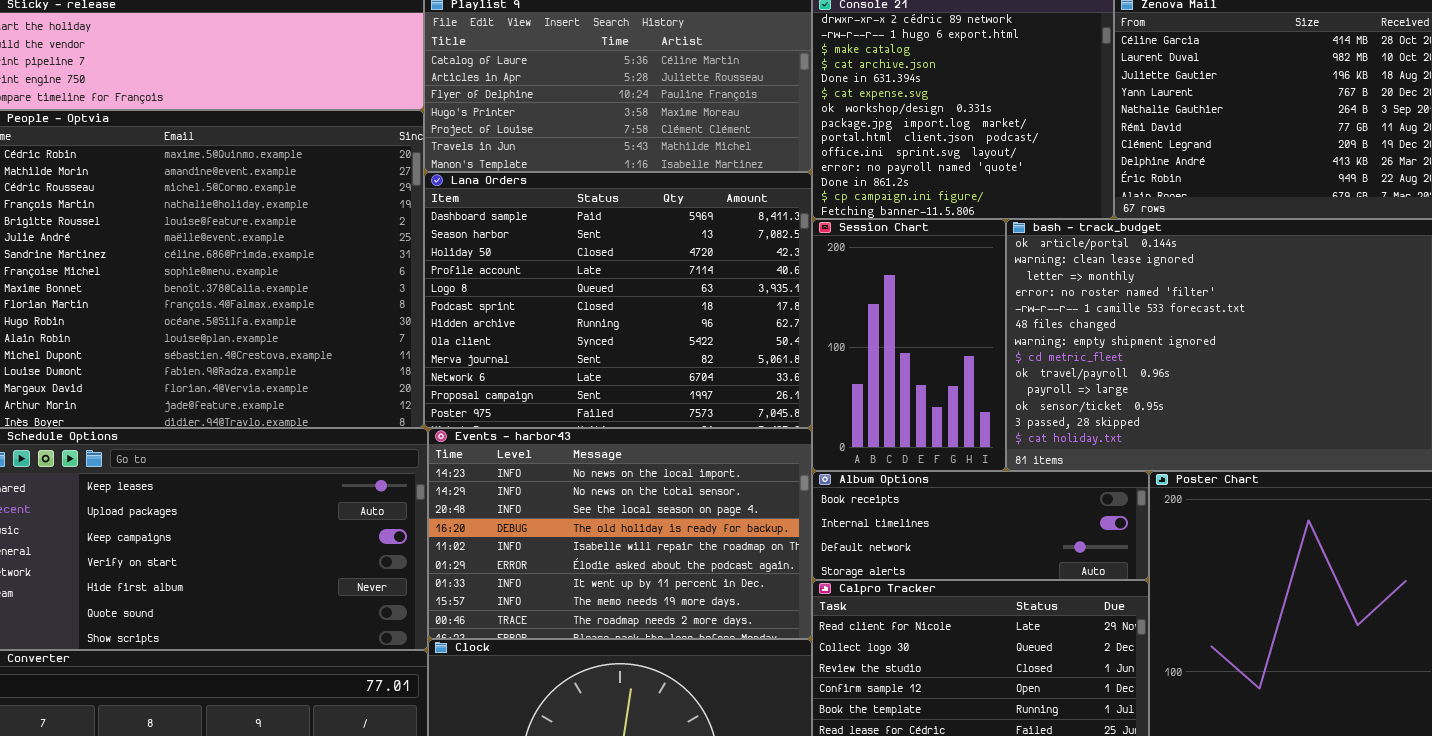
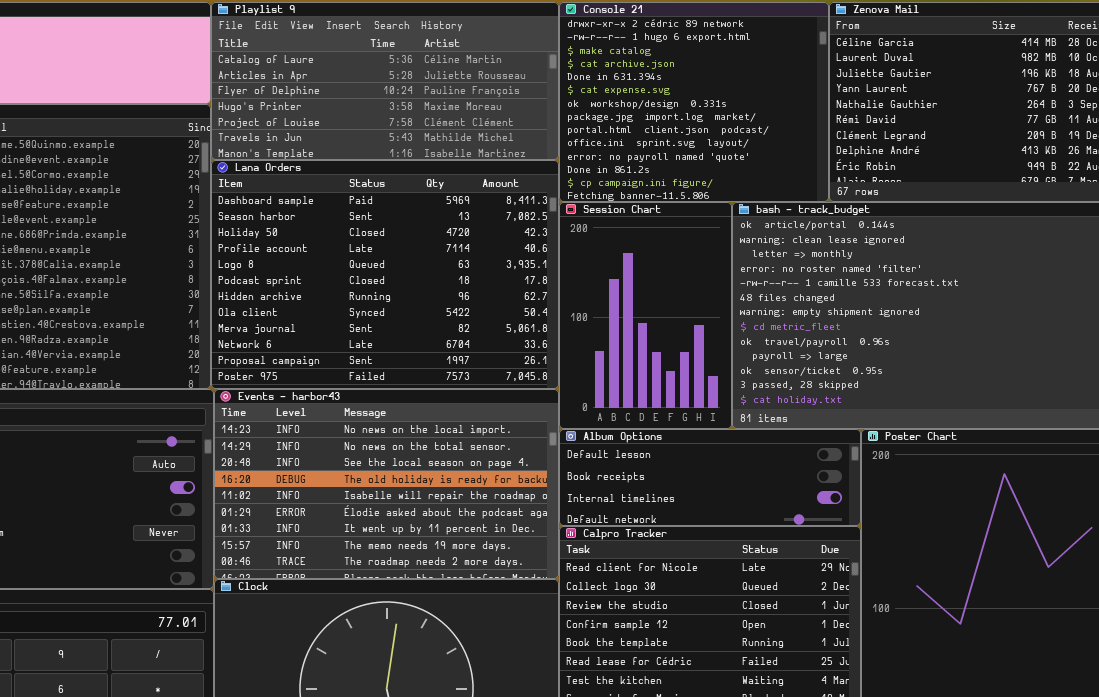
Album Options: [812,471,1149,580] -> [559,429,861,526], scrolled up 1 row

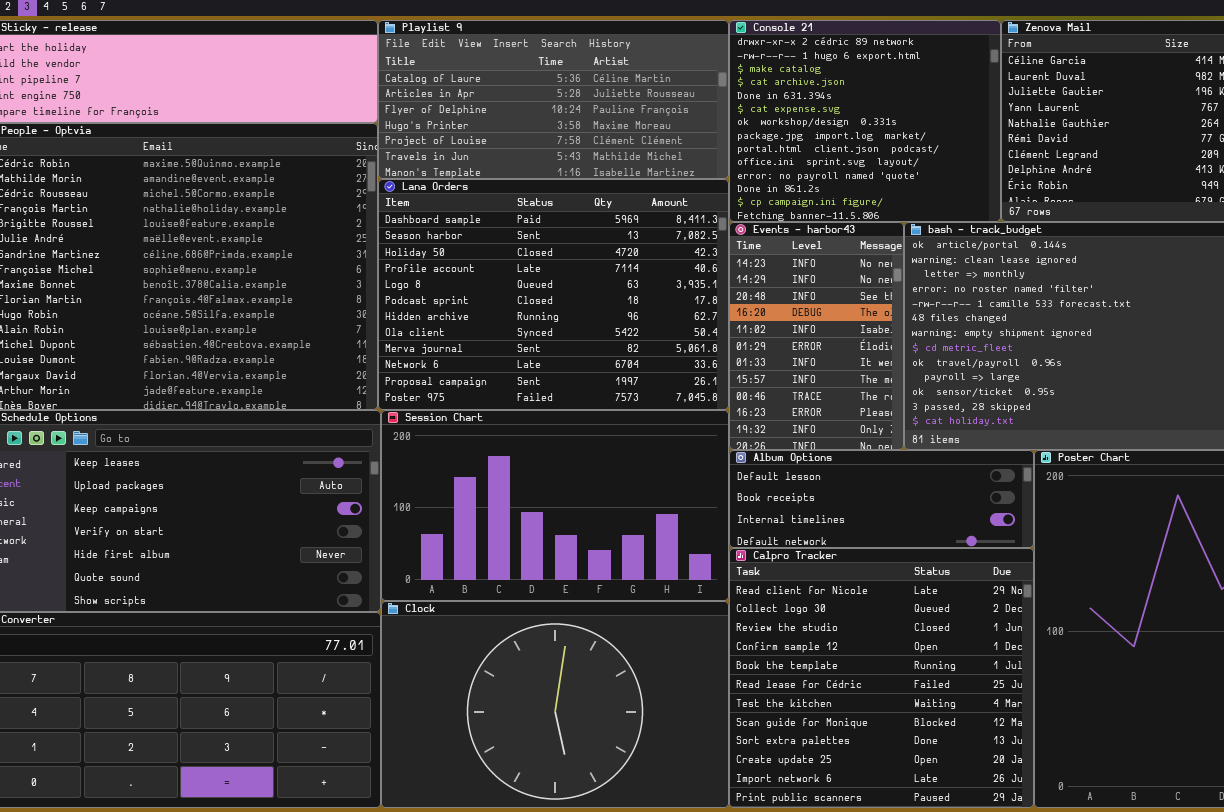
Session Chart: [559,202,732,429] -> [381,410,729,601], moved, resized
Events - harbor43: [214,389,559,579] -> [729,222,904,450], moved, resized

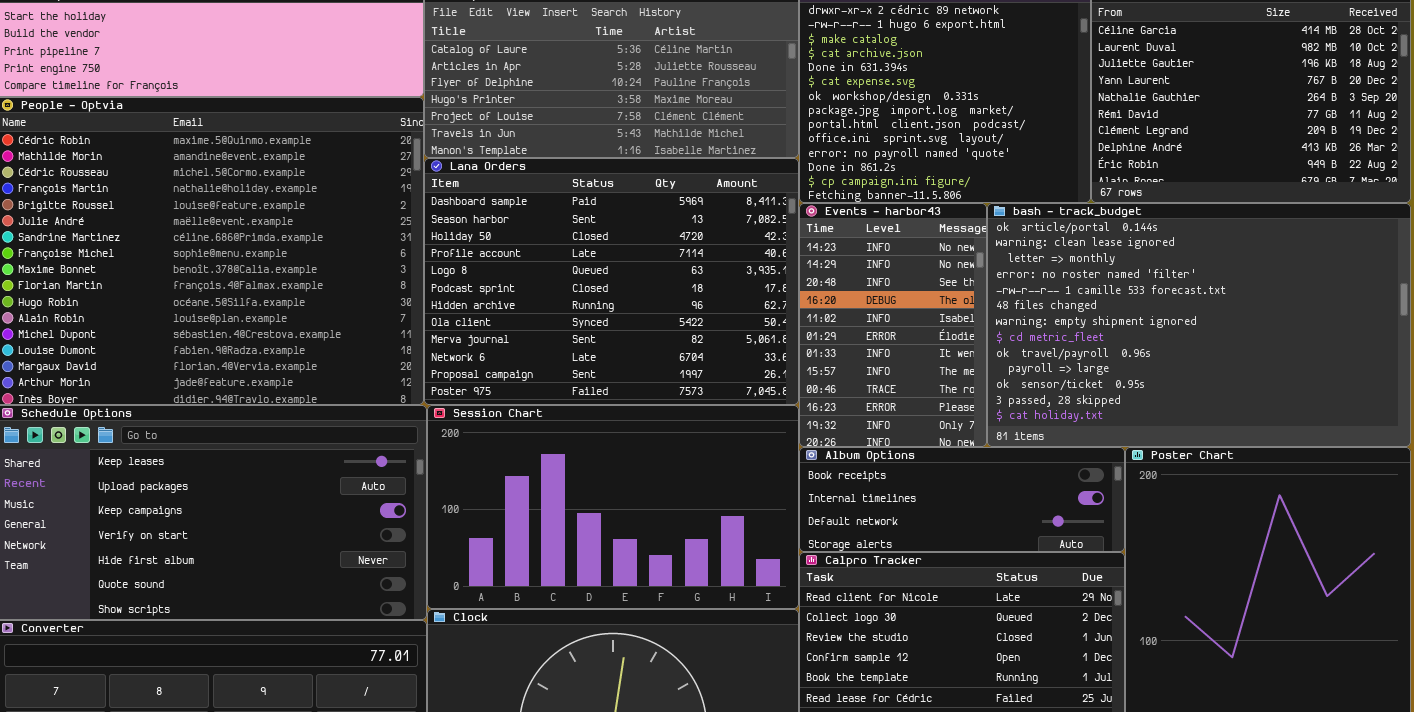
Album Options: [729,450,1034,548] -> [799,447,1125,552], scrolled down 1 row

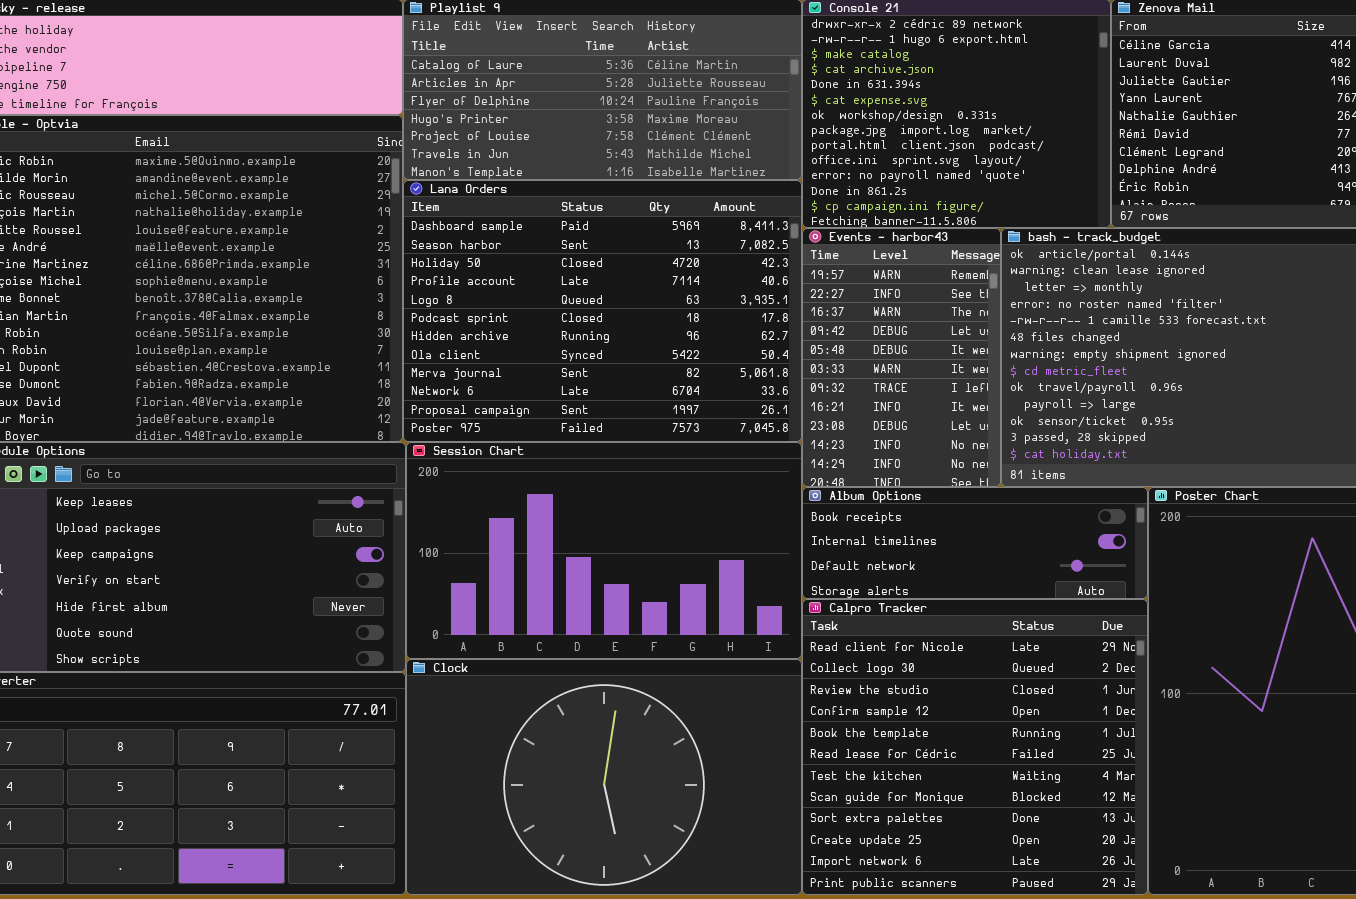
Events - harbor43: [799,203,987,447] -> [802,228,1001,487], scrolled up 9 rows

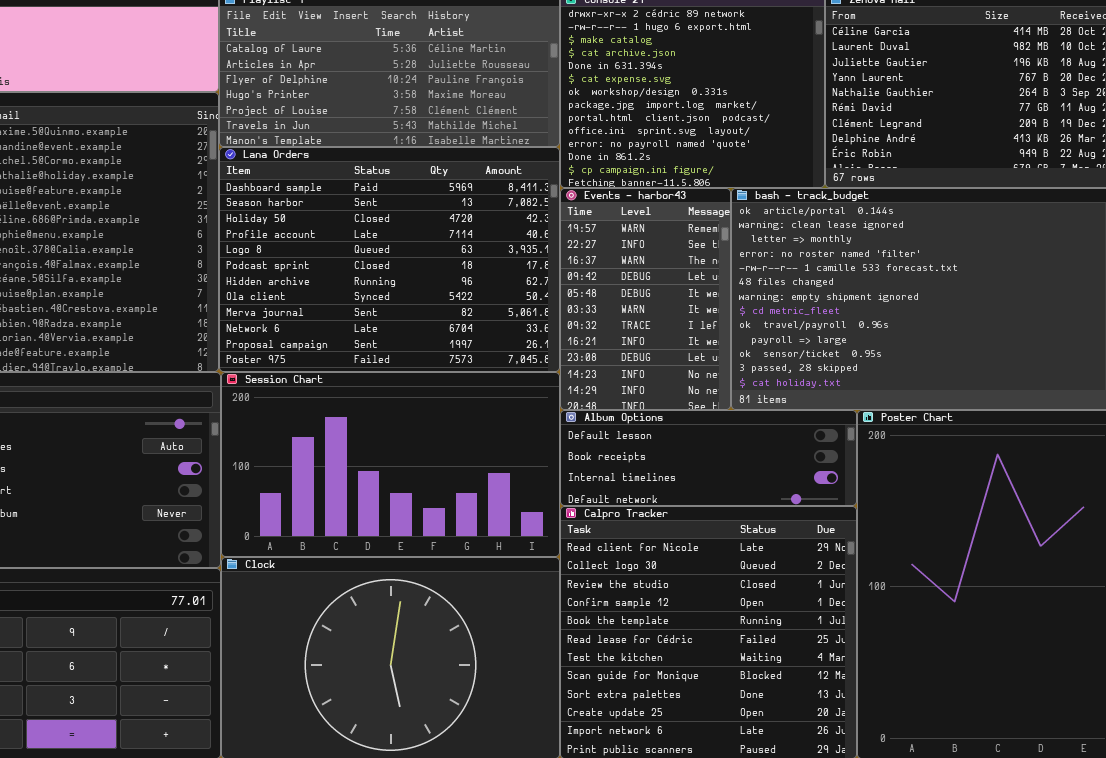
Album Options: [802,487,1148,599] -> [560,410,857,506], scrolled up 1 row

